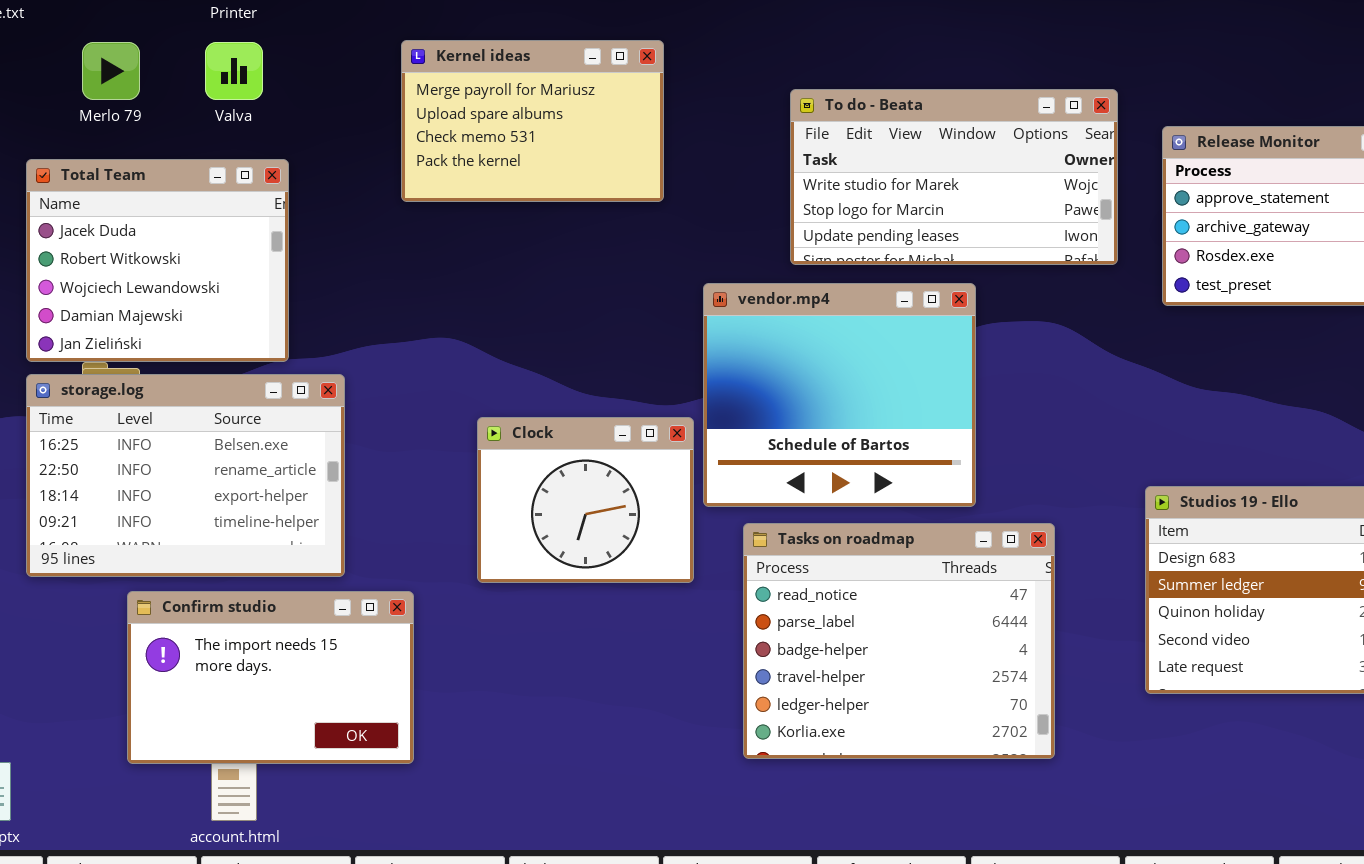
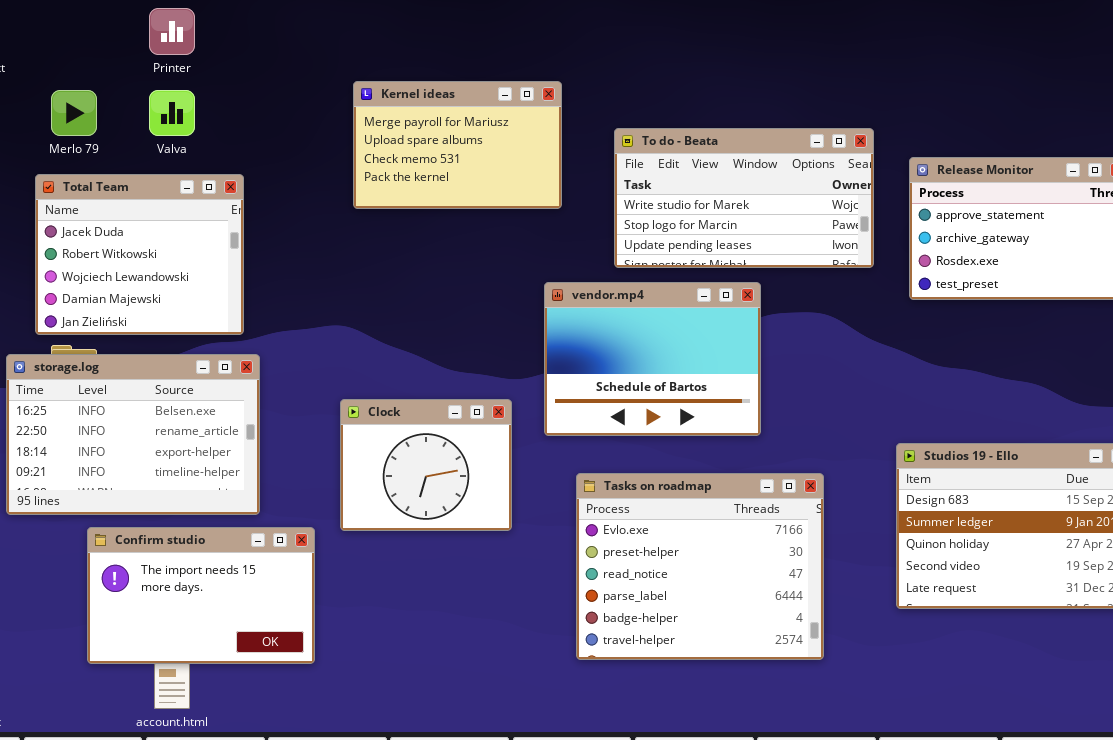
Kernel ideas: [401,40,664,202] -> [353,81,562,209], moved
Total Team: [26,159,289,362] -> [35,174,244,335], moved
vendor.mp4: [703,283,976,507] -> [544,282,761,436], resized
Clock: [477,417,694,583] -> [340,399,512,531], moved
Tasks on roadmap: [743,523,1055,759] -> [576,473,824,660], scrolled up 2 rows

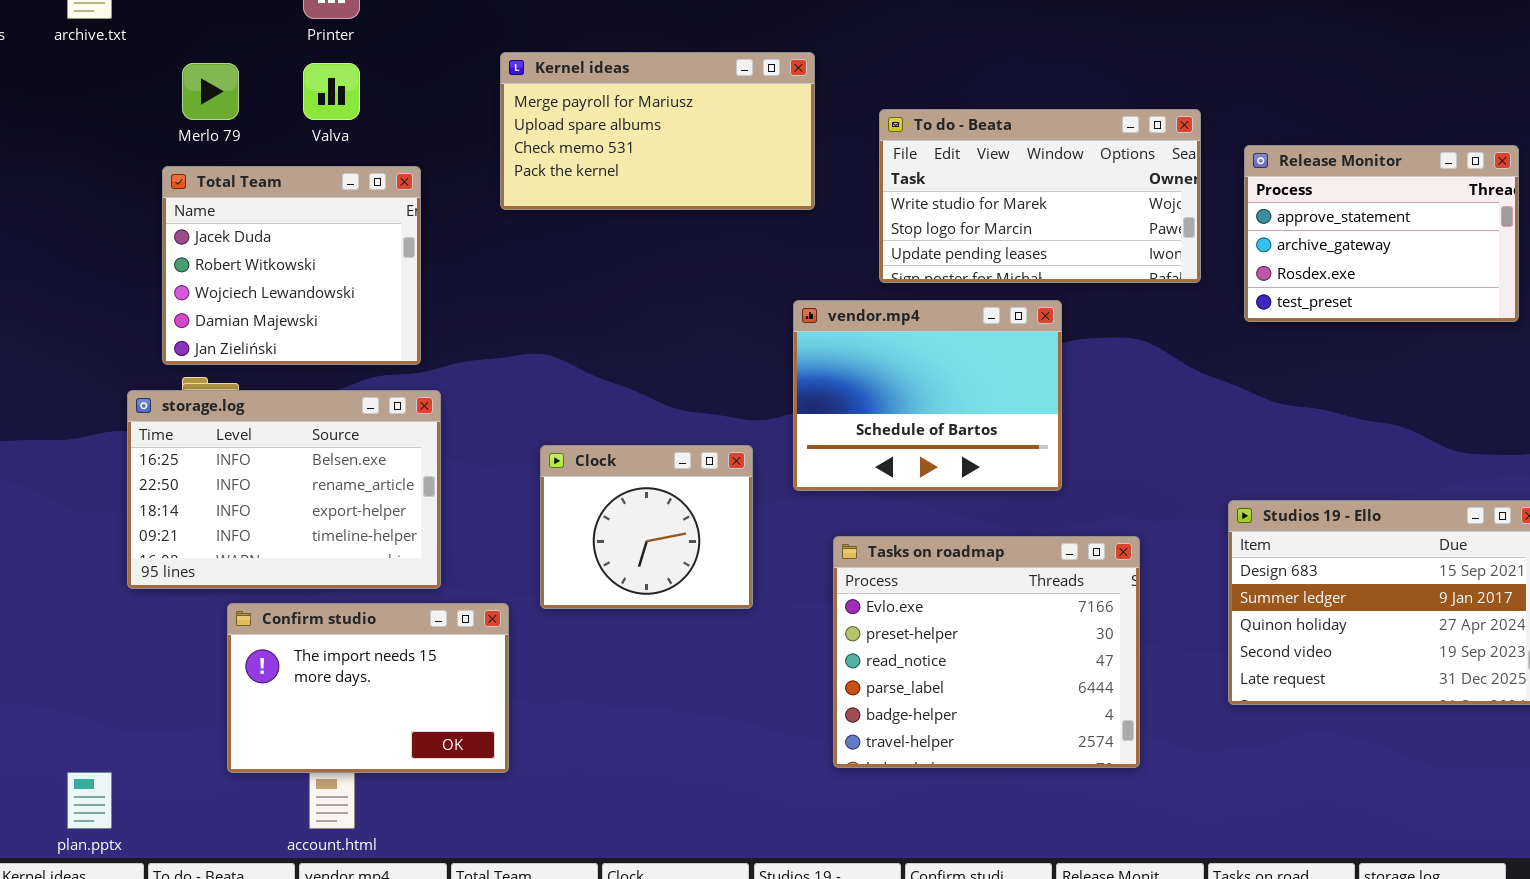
Kernel ideas: [353,81,562,209] -> [500,52,815,210], resized

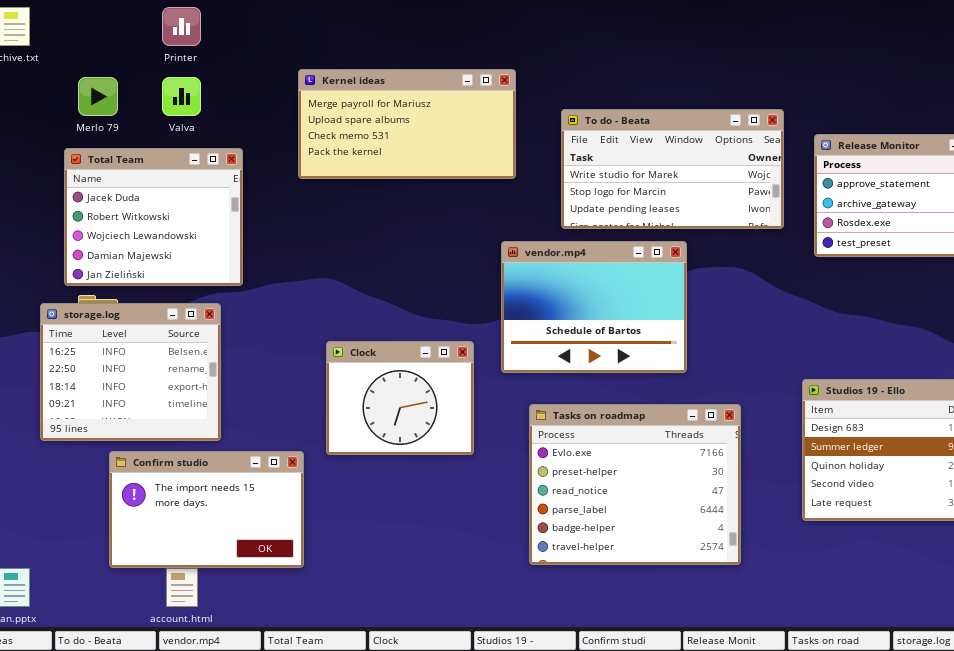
storage.log: [127,390,441,589] -> [40,303,221,441], resized

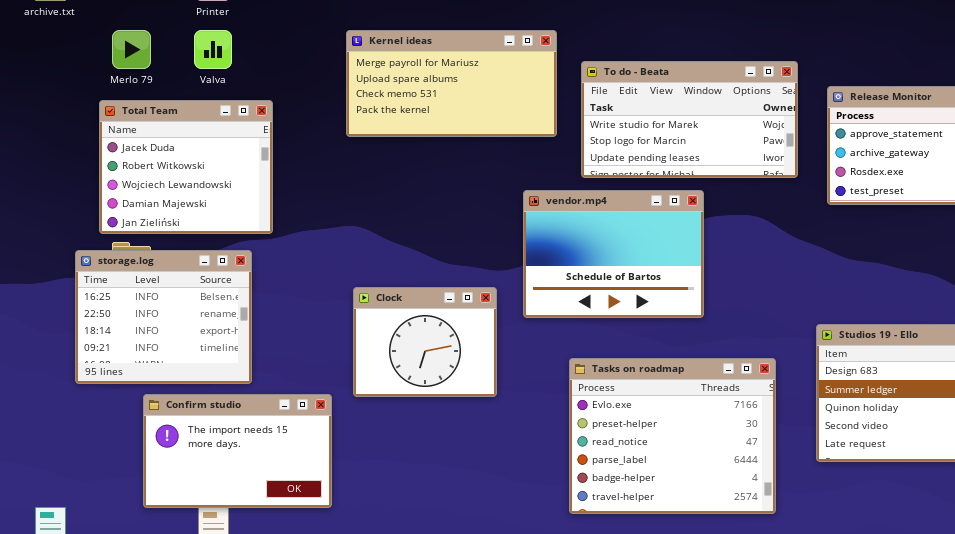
Kernel ideas: [298,69,516,179] -> [346,30,557,137], moved
Tasks on roadmap: [529,404,741,565] -> [569,358,776,514], moved

